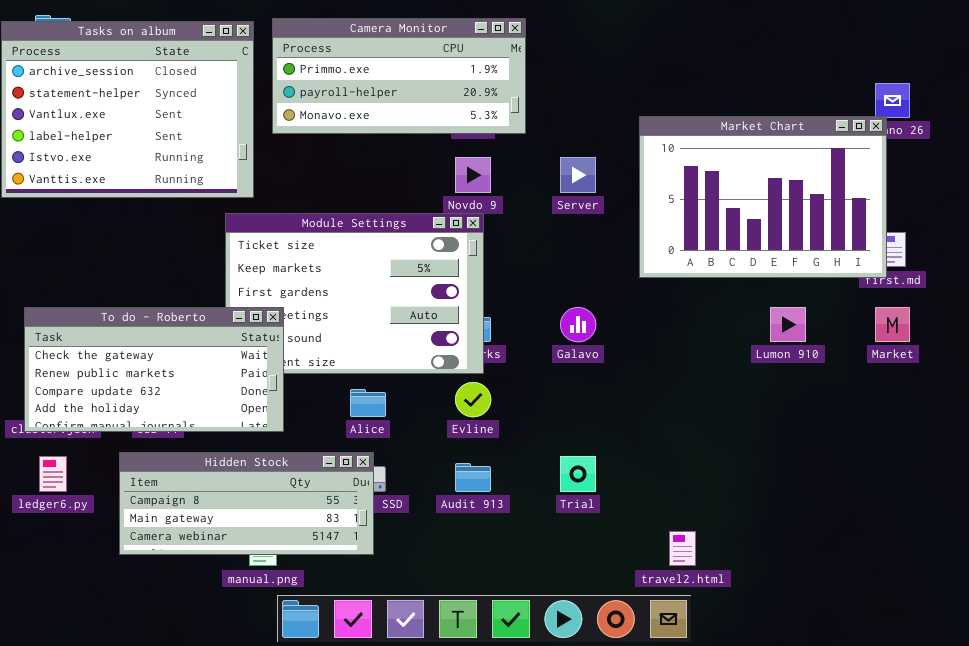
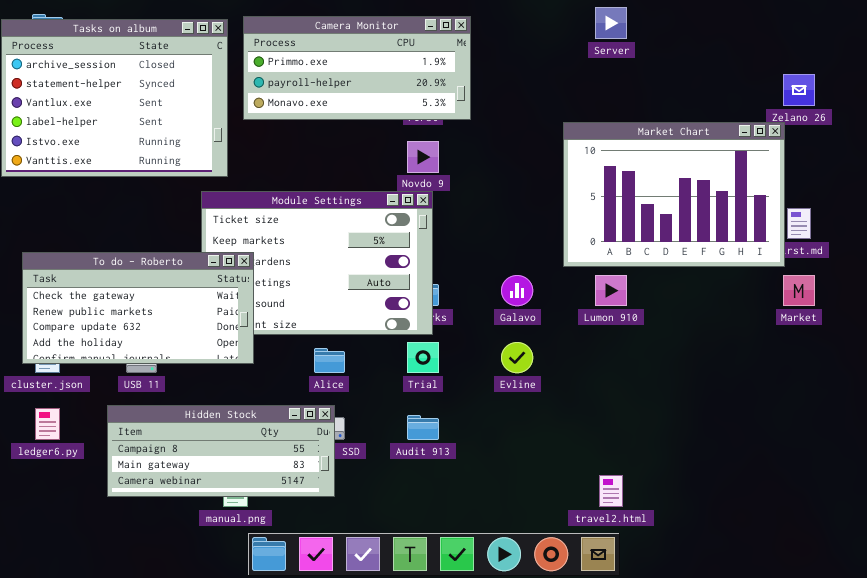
Market Chart: [639,116,887,278] -> [563,122,785,267], moved
Server: [560,157,596,193] -> [595,7,627,39], moved
To do - Roberto: [24,307,284,432] -> [22,252,254,364], moved
Lumon 910: [770,307,806,342] -> [595,275,627,306], moved
Evline: [455,382,491,417] -> [501,342,533,373], moved
Trial: [560,456,596,492] -> [407,342,439,373], moved

